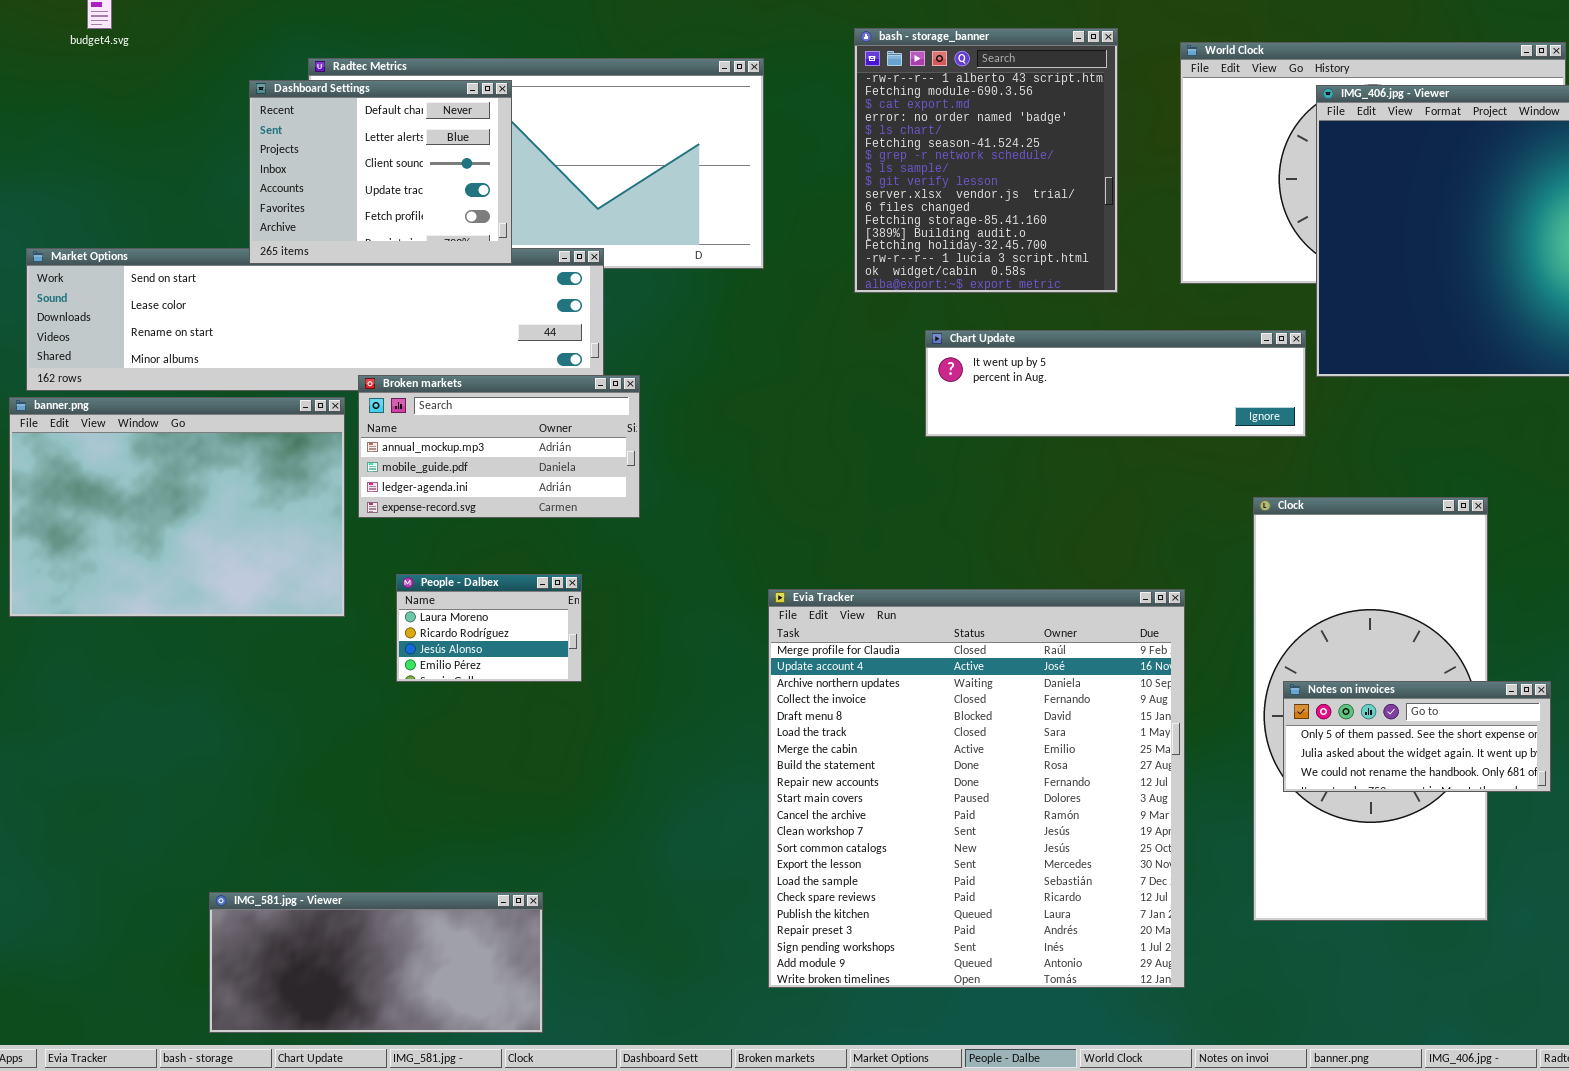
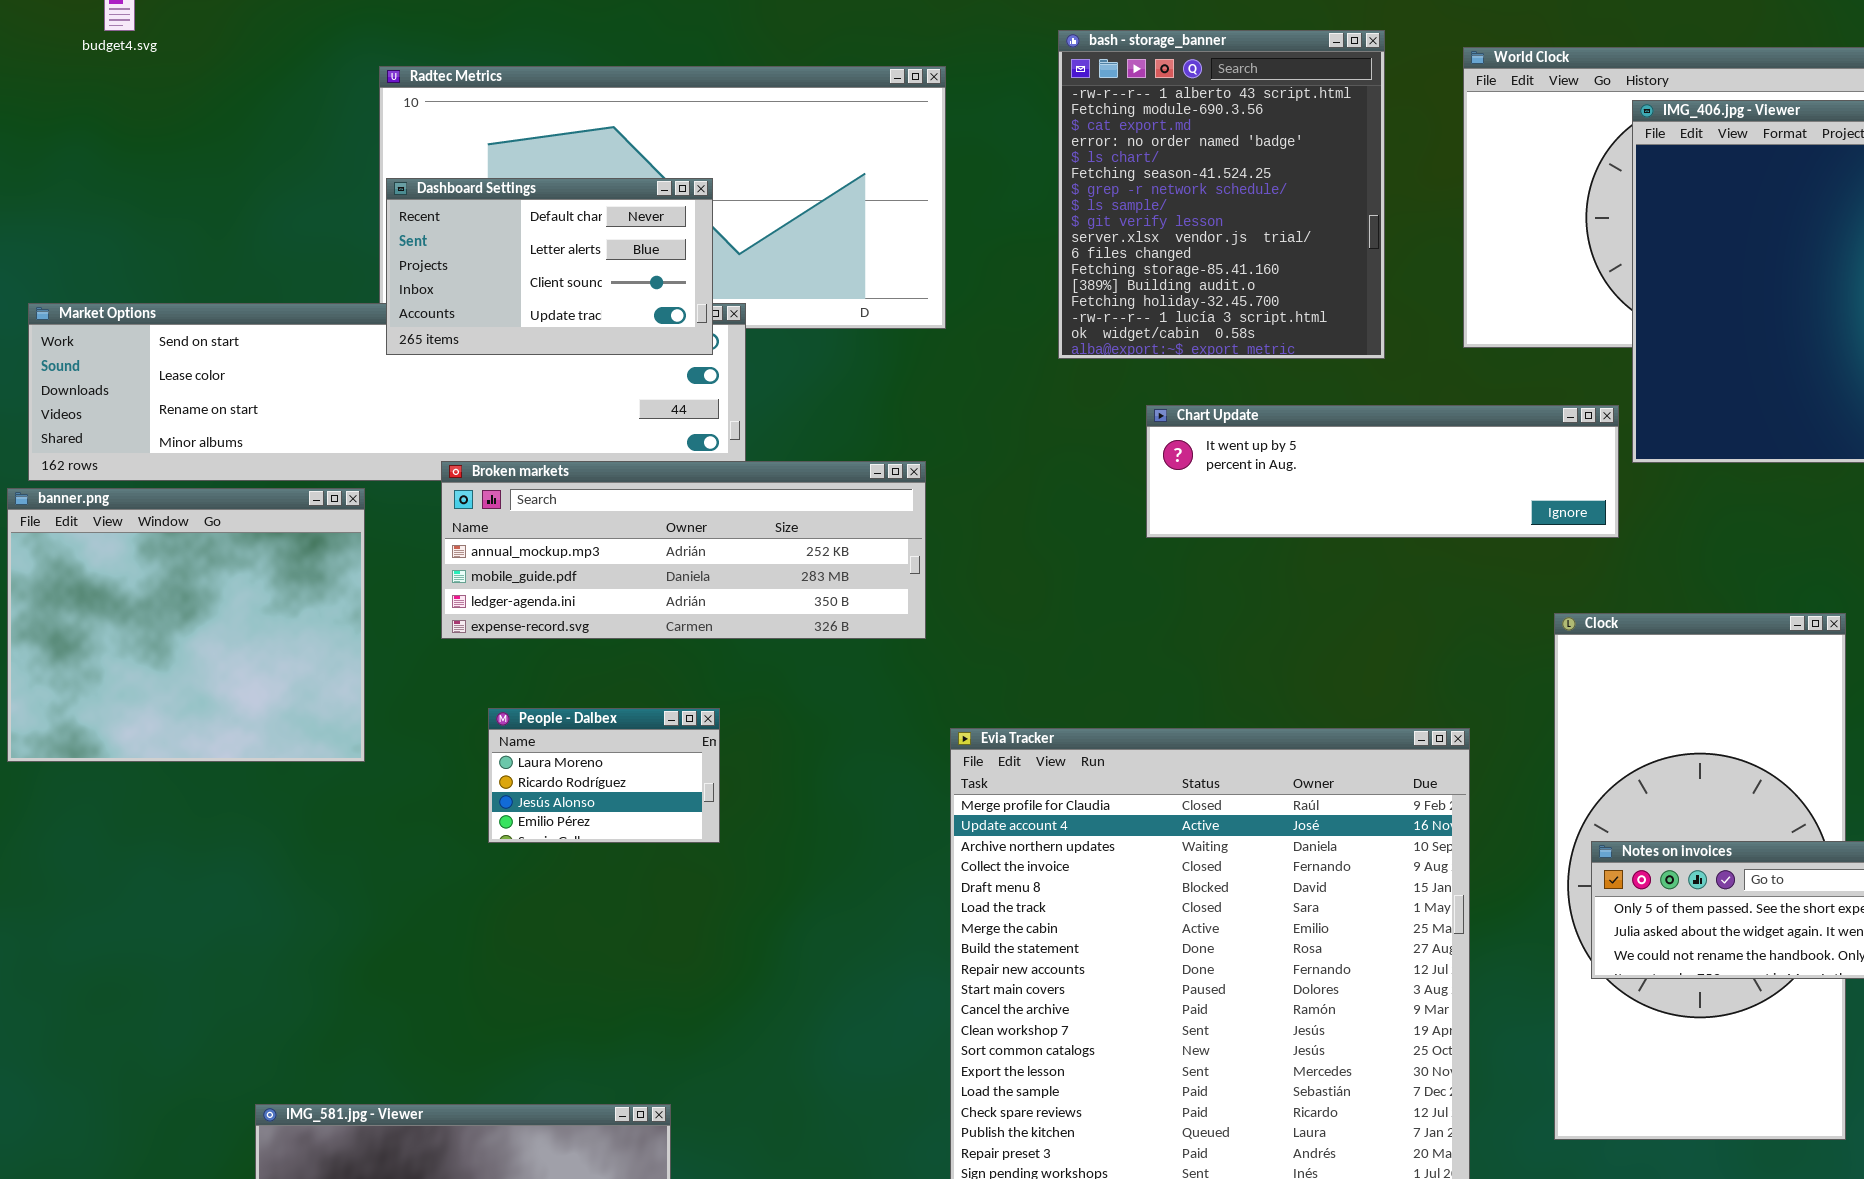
Dashboard Settings: [249,80,512,264] -> [386,178,713,355], moved, resized
Broken markets: [358,375,640,518] -> [441,461,926,639], resized
banner.png: [9,397,345,617] -> [7,488,365,762], resized

